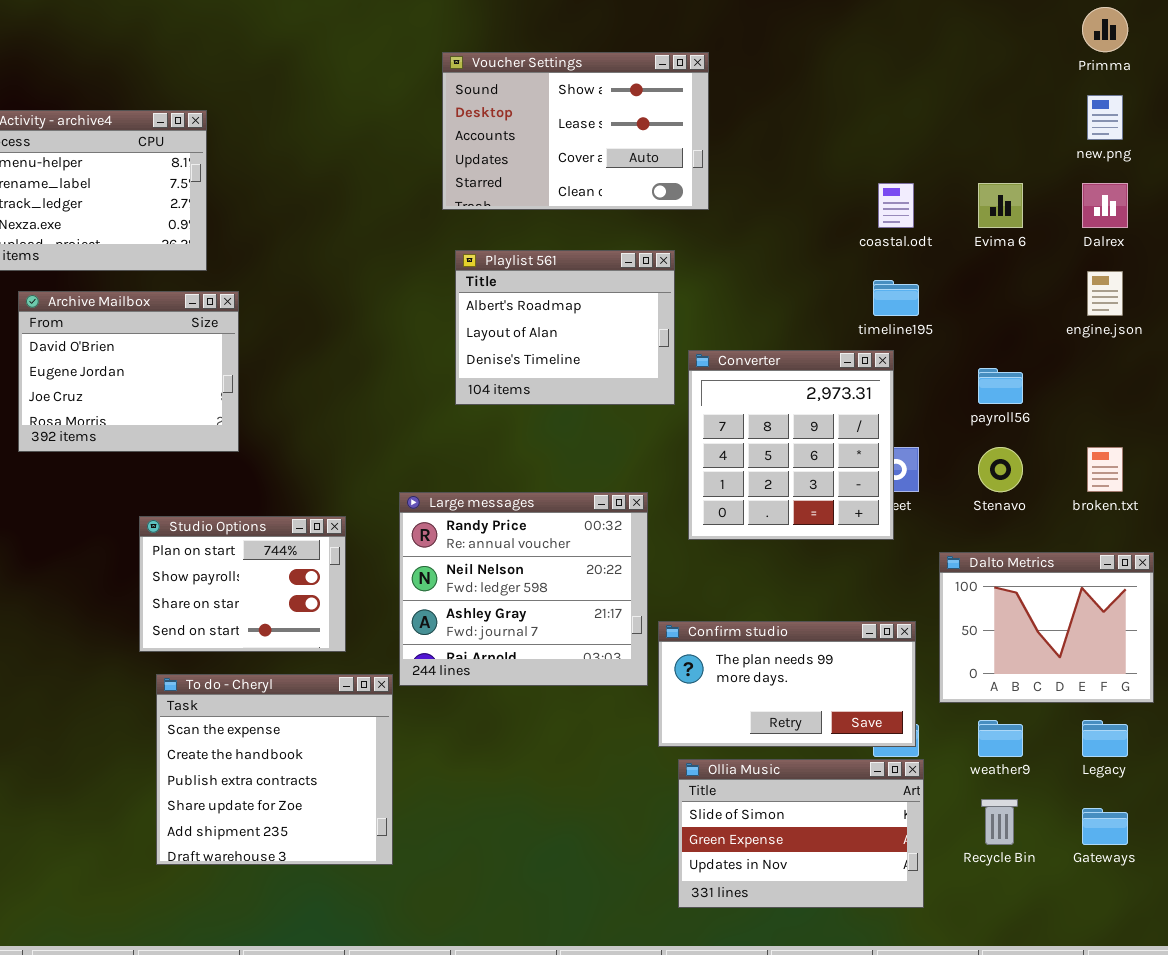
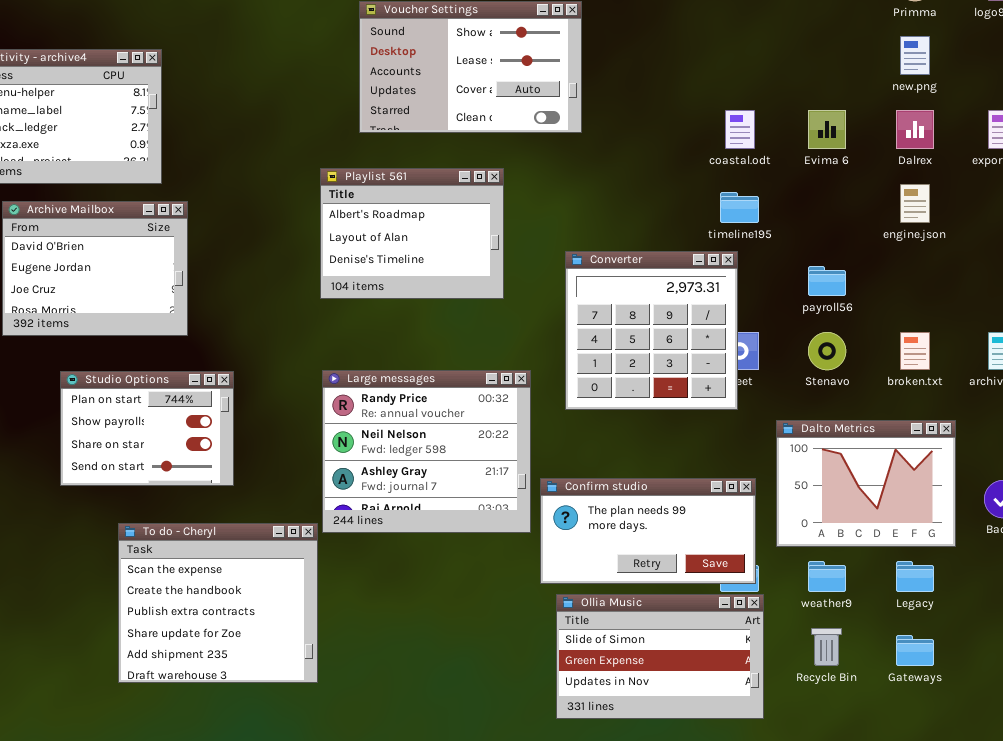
Playlist 561: [455,250,675,405] -> [320,168,504,299], moved
Studio Options: [139,516,346,652] -> [60,371,234,486], moved

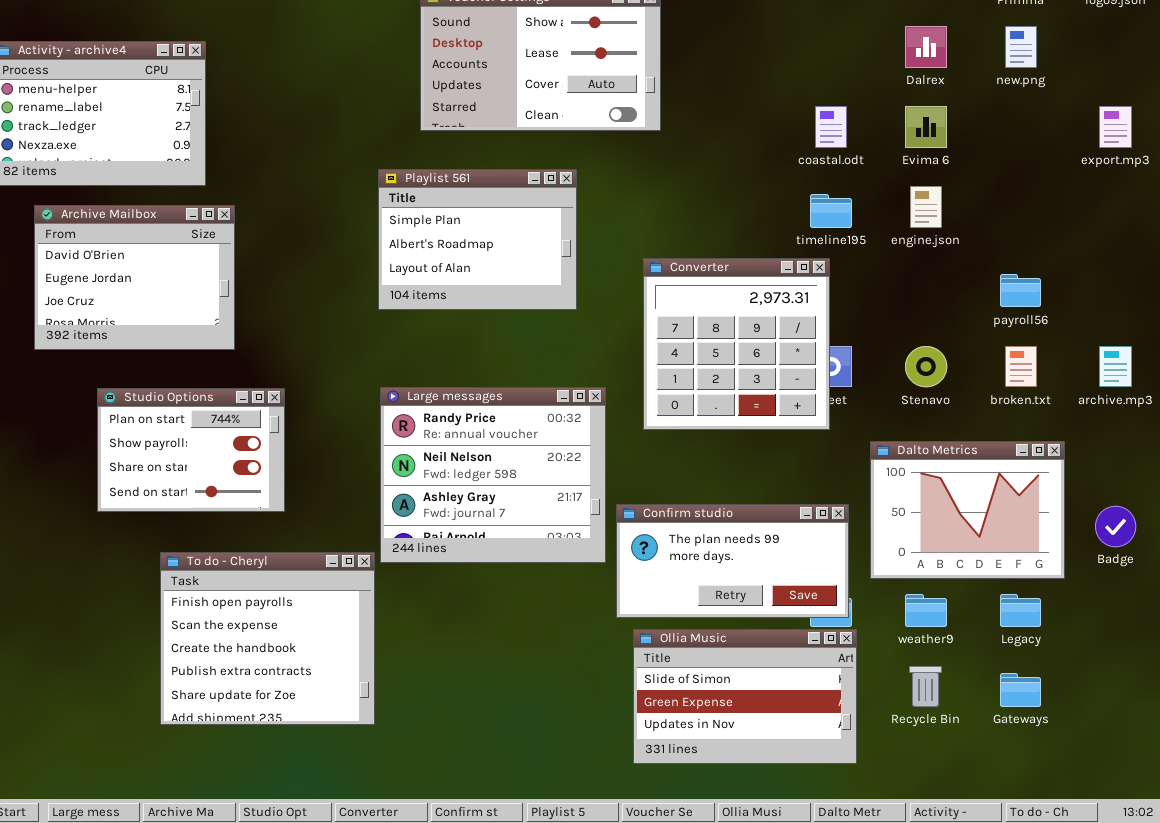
Dalrex: [896,110,934,149] -> [905,26,947,68], moved
Playlist 561: [320,168,504,299] -> [378,169,577,310], scrolled up 1 row
engine.json: [900,184,930,223] -> [910,186,942,228], moved
payroll56: [808,266,846,296] -> [1000,274,1041,307], moved
To do - Cheryl: [118,523,318,683] -> [160,552,375,725], scrolled up 1 row

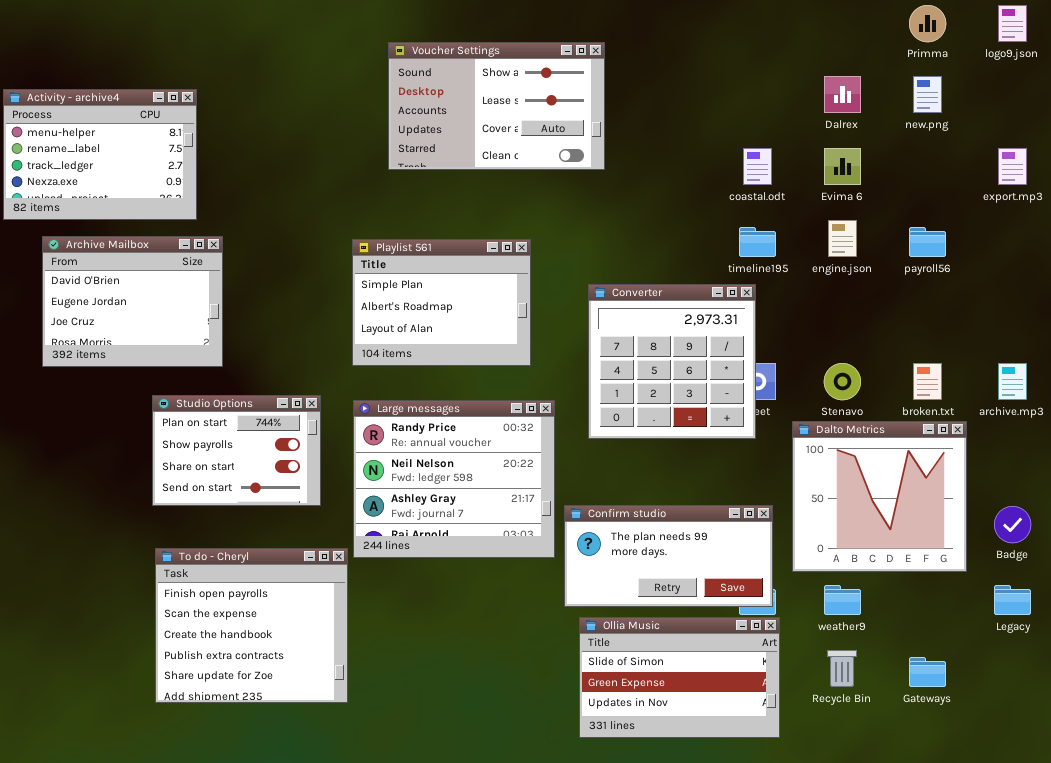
Playlist 561: [378,169,577,310] -> [352,239,531,366], moved
payroll56: [1000,274,1041,307] -> [909,227,946,257], moved
Studio Options: [97,388,285,512] -> [152,395,321,506], moved
Dalto Metrics: [870,441,1065,579] -> [792,421,967,572], resized
Legacy: [1000,594,1041,627] -> [994,585,1031,615], moved

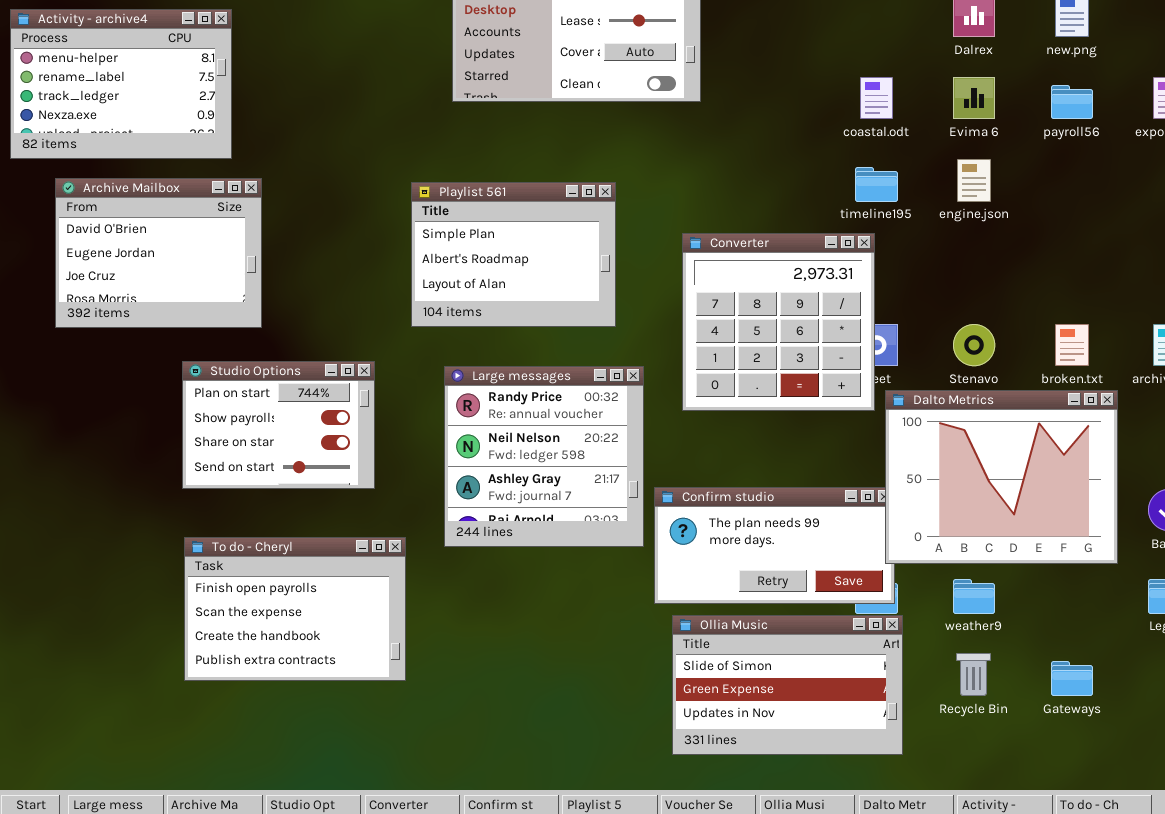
payroll56: [909,227,946,257] -> [1051,85,1093,119], moved
Large messages: [353,400,555,558] -> [444,366,644,547], resized
Dalto Metrics: [792,421,967,572] -> [885,390,1118,564], resized
To do - Cheryl: [155,548,348,703] -> [184,537,406,681], resized

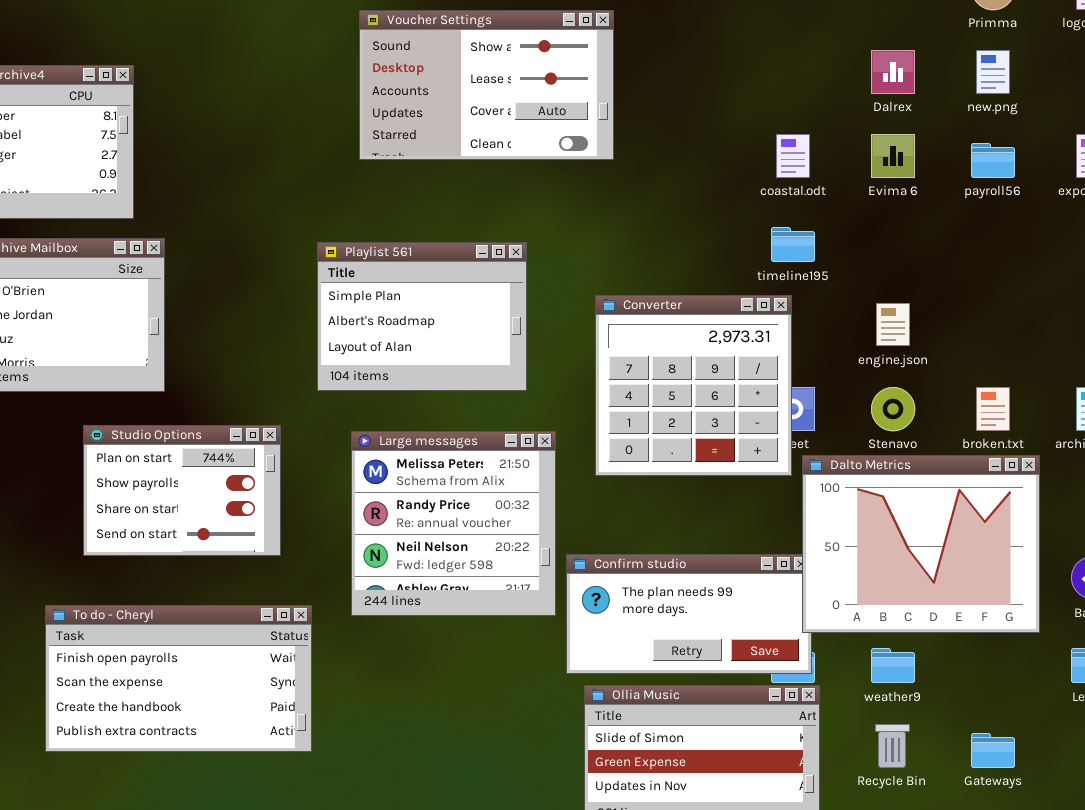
engine.json: [957,159,991,202] -> [876,303,910,346], moved
Large messages: [444,366,644,547] -> [351,431,556,616], scrolled up 1 row
To do - Cheryl: [184,537,406,681] -> [45,605,312,752], resized

